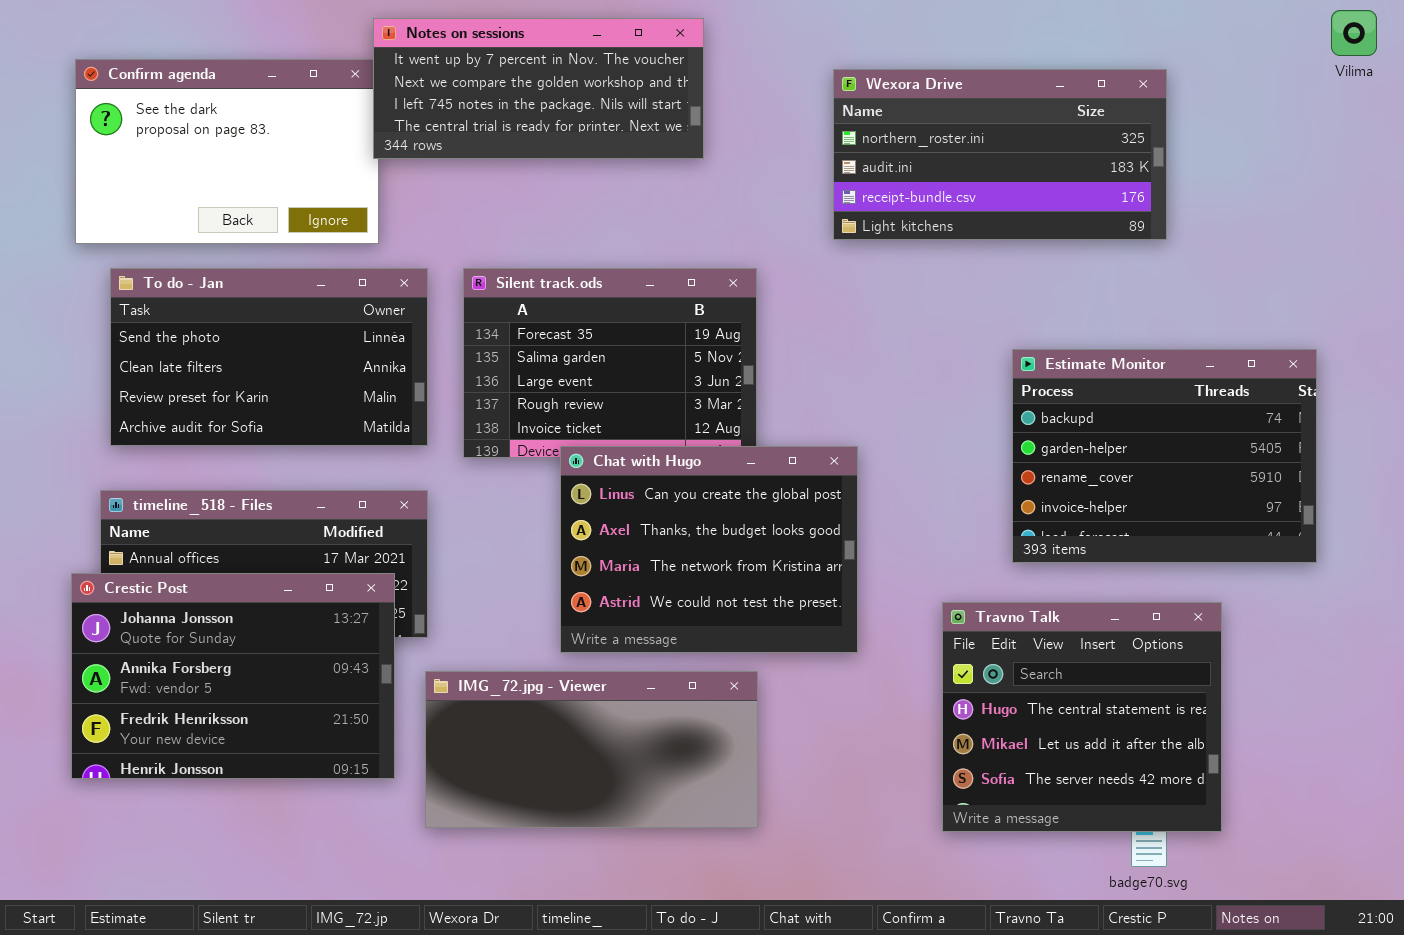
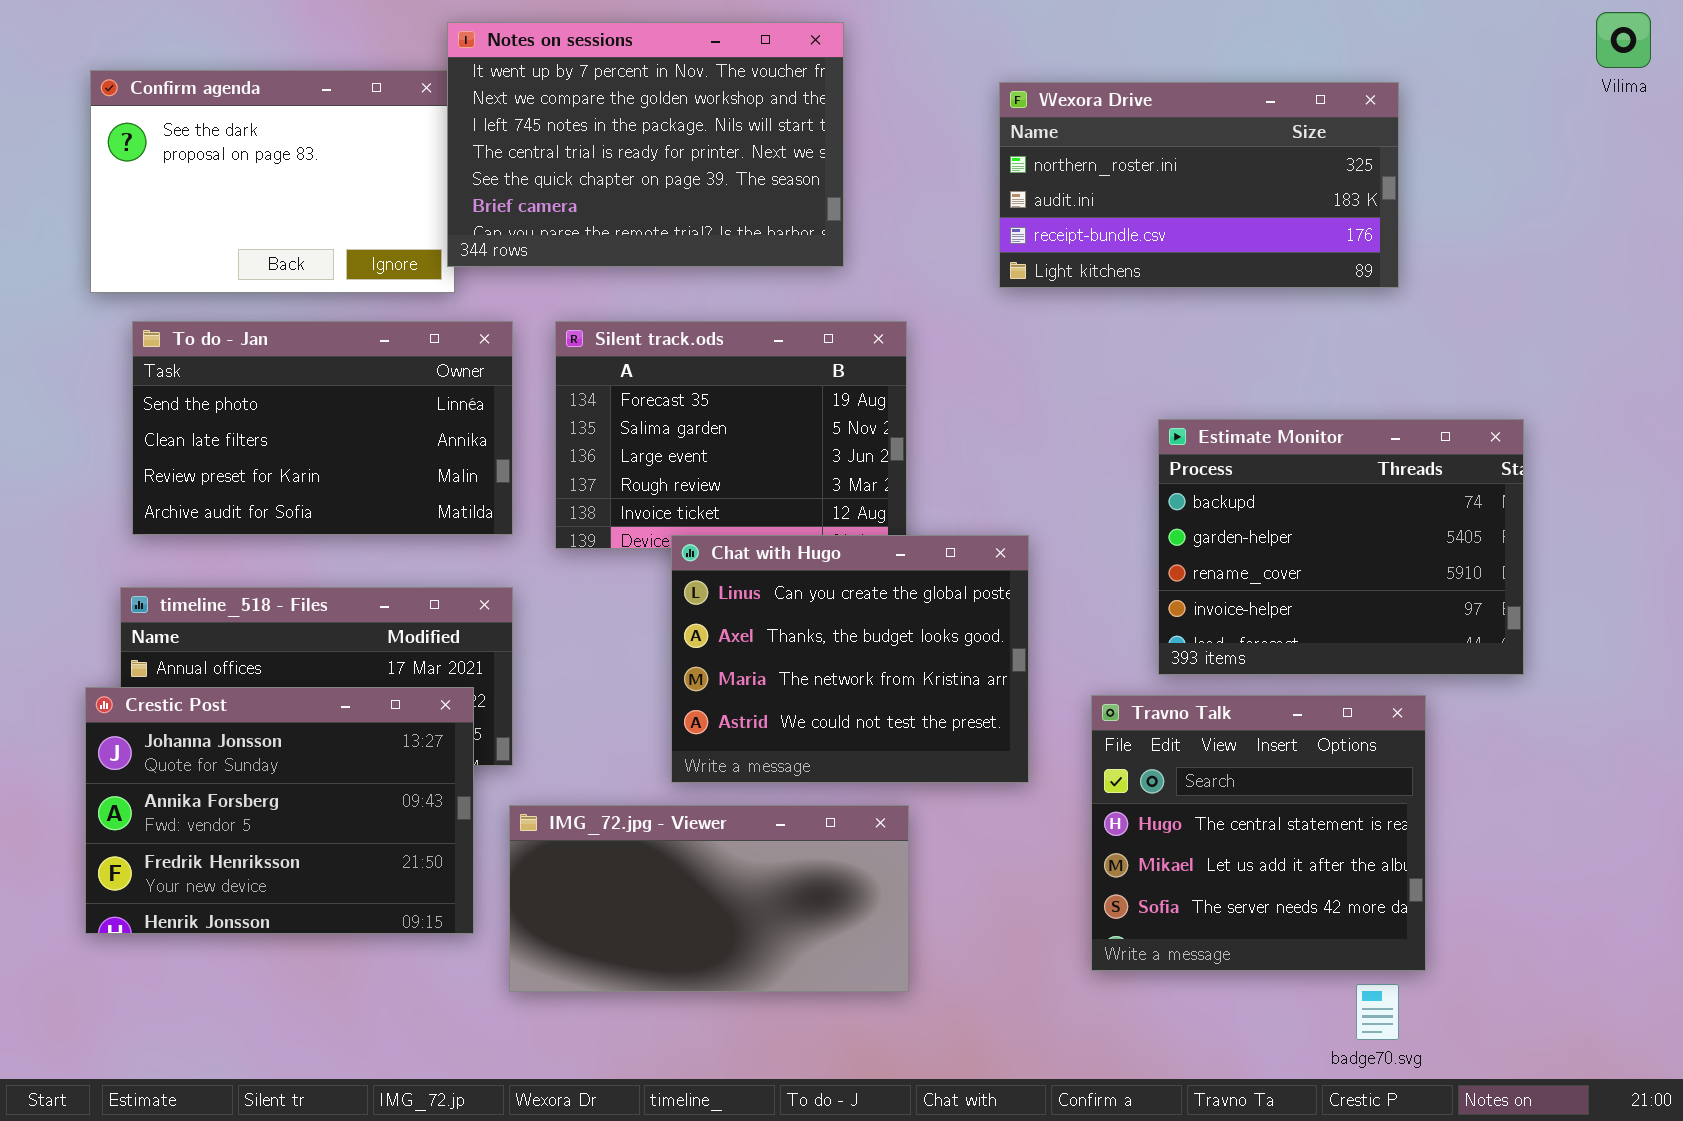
Notes on sessions: [373,18,704,159] -> [447,22,844,267], resized
Estimate Monitor: [1012,349,1317,563] -> [1158,419,1524,675], moved
Travno Talk: [942,602,1222,832] -> [1091,695,1426,971], moved

